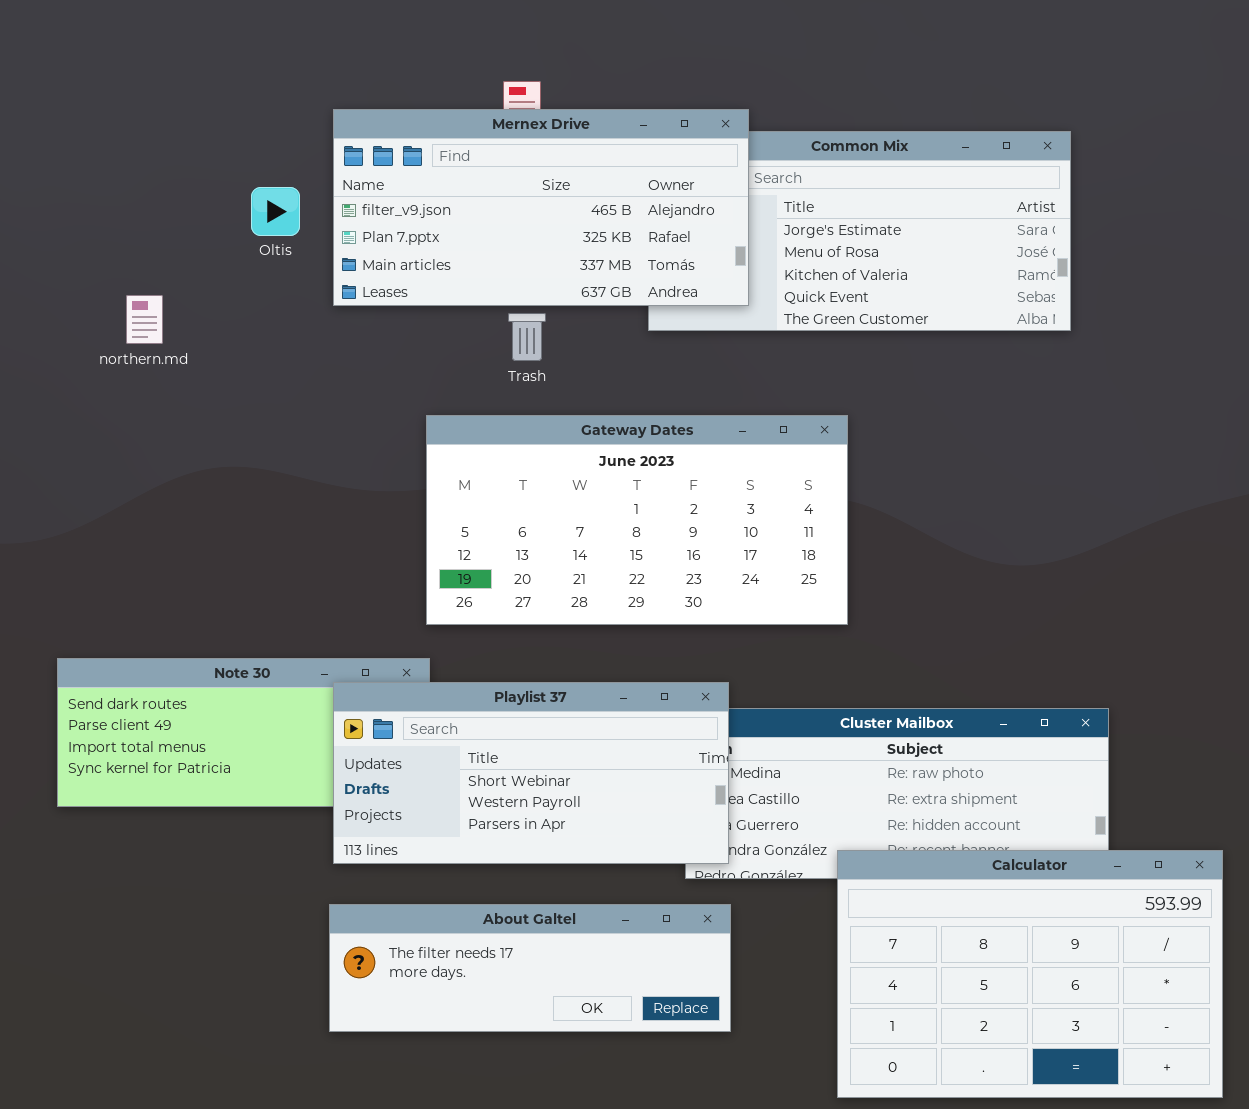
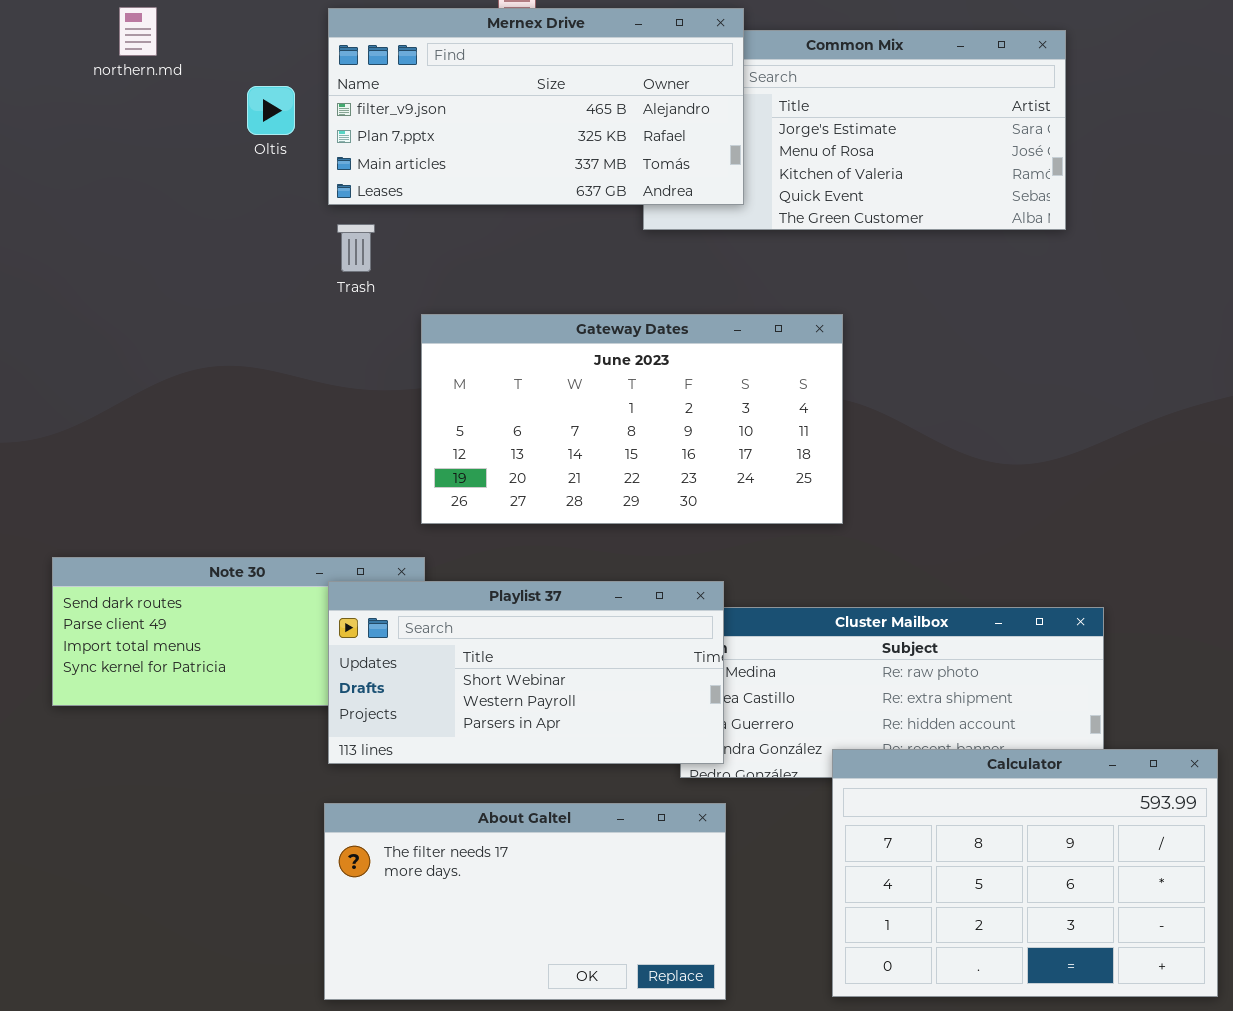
northern.md: [126,295,163,344] -> [119,7,157,56], moved
Trash: [508,313,546,361] -> [337,224,375,272], moved
About Galtel: [329,904,731,1032] -> [324,803,726,1000], resized

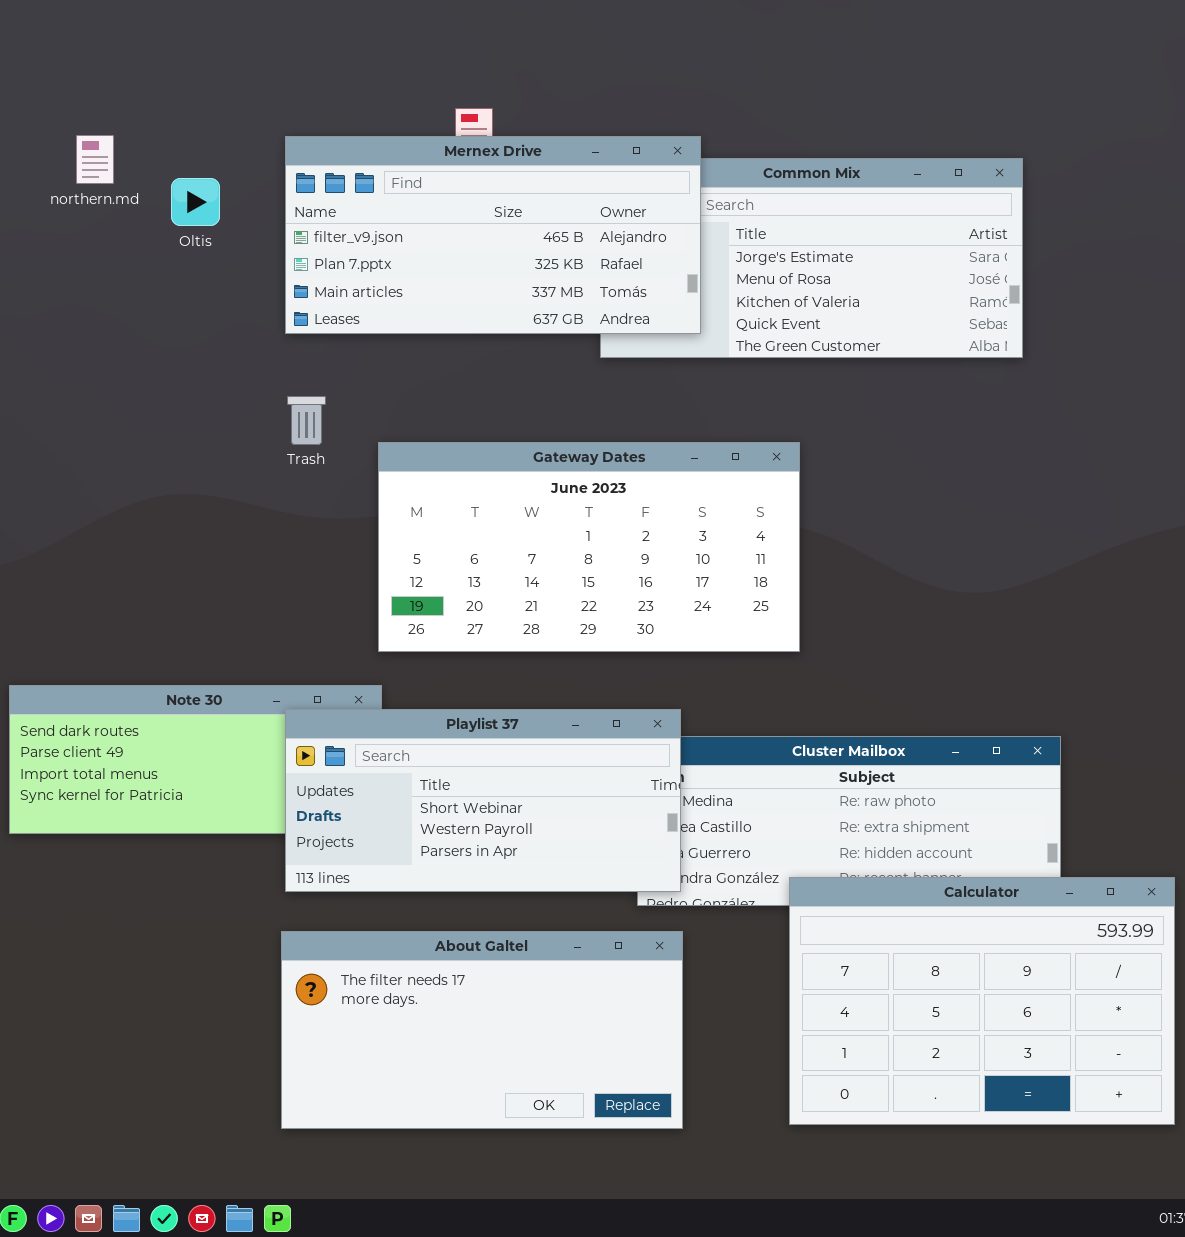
Oltis: [247,86,295,135] -> [171,178,220,226], moved
Trash: [337,224,375,272] -> [287,396,326,445], moved

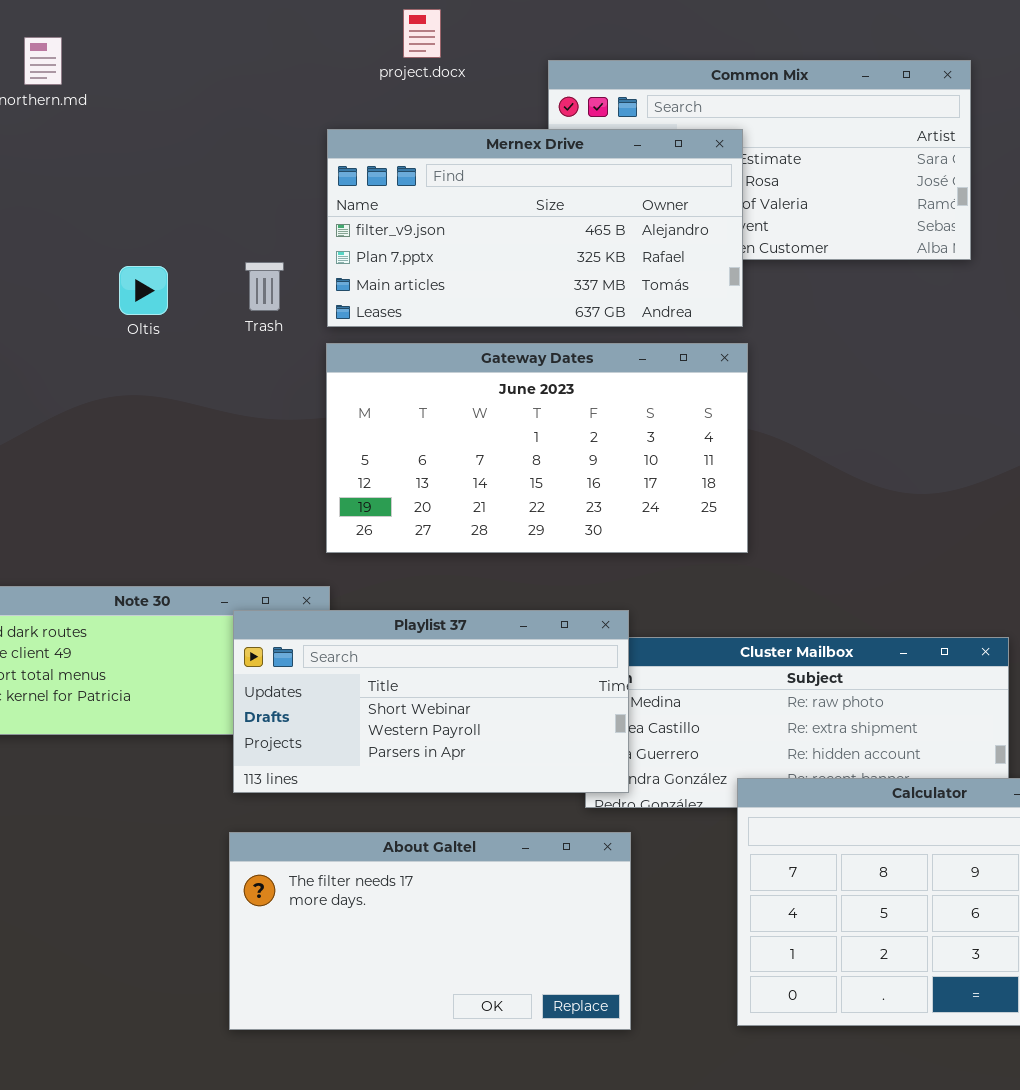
Mernex Drive: [285,136,701,334] -> [327,129,743,327], moved
Oltis: [171,178,220,226] -> [119,266,168,315], moved
Trash: [287,396,326,445] -> [245,262,284,311], moved

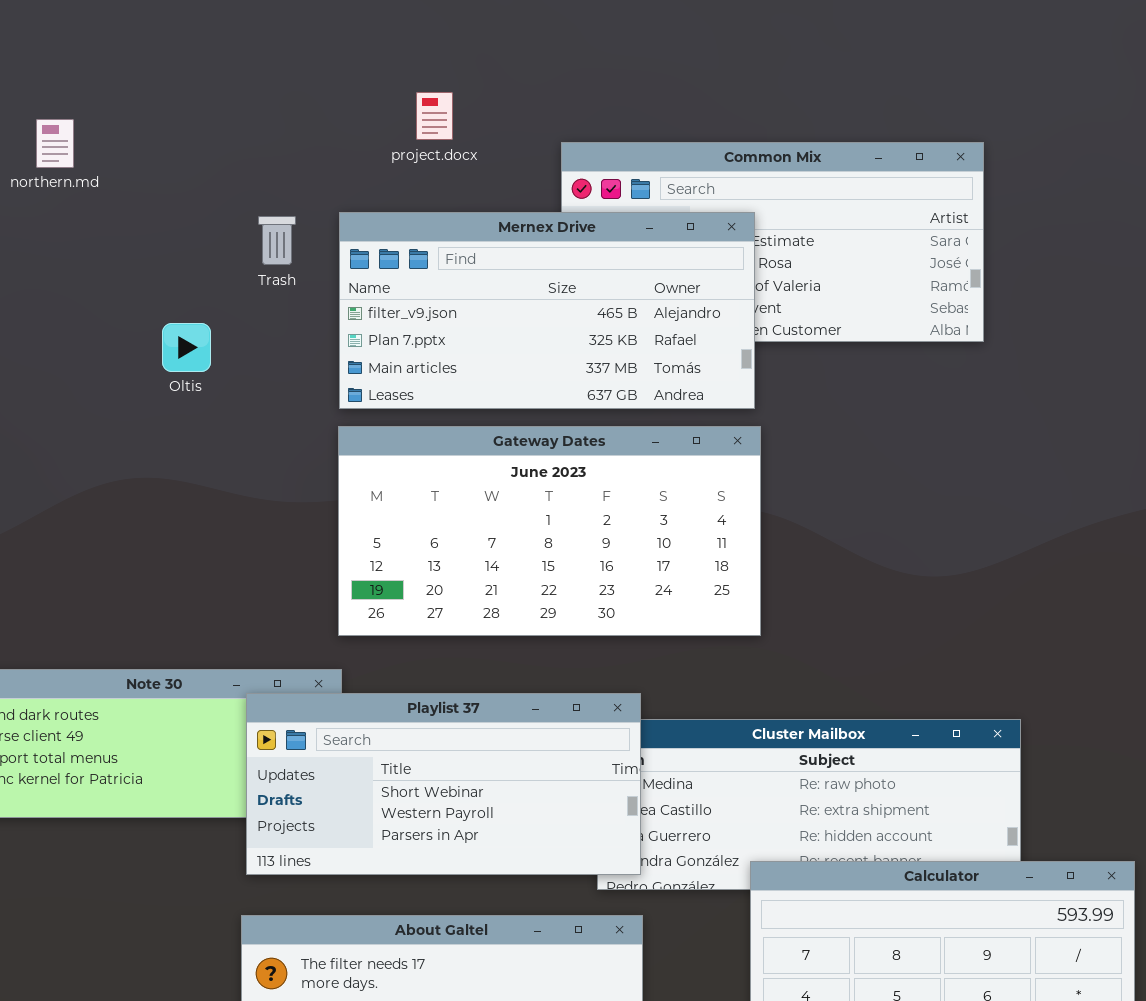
Trash: [245,262,284,311] -> [258,216,296,265], moved
Oltis: [119,266,168,315] -> [162,323,211,372], moved

